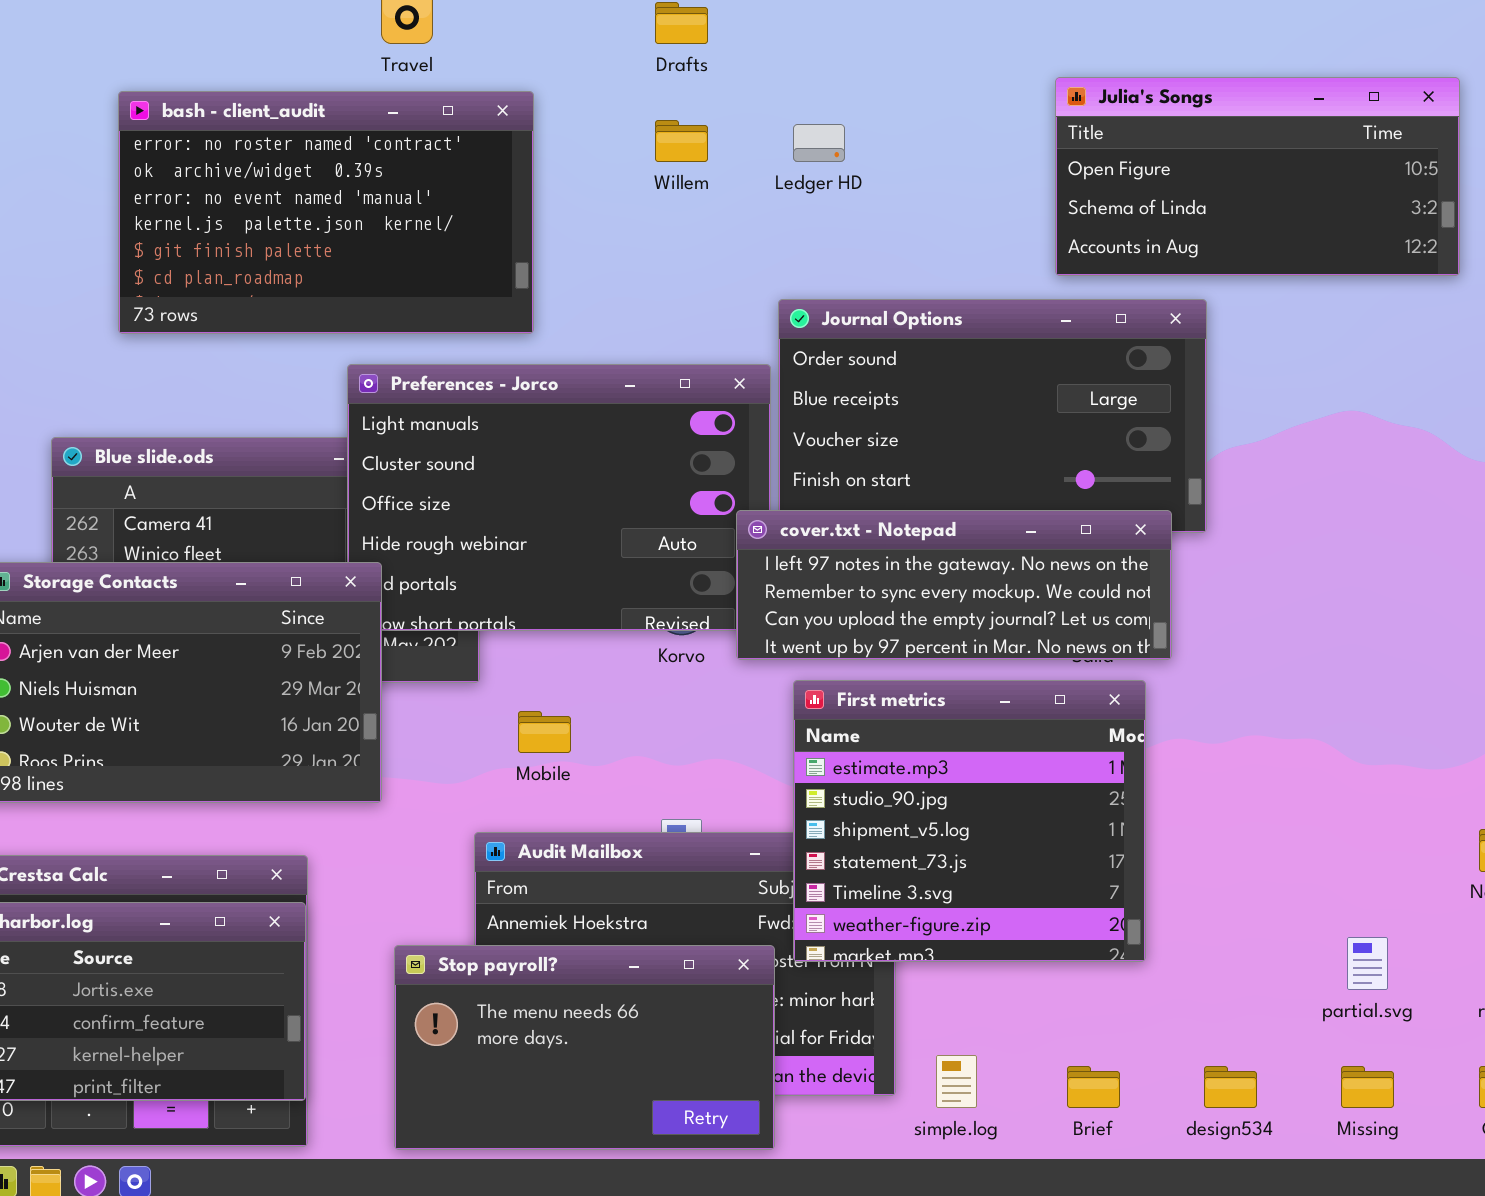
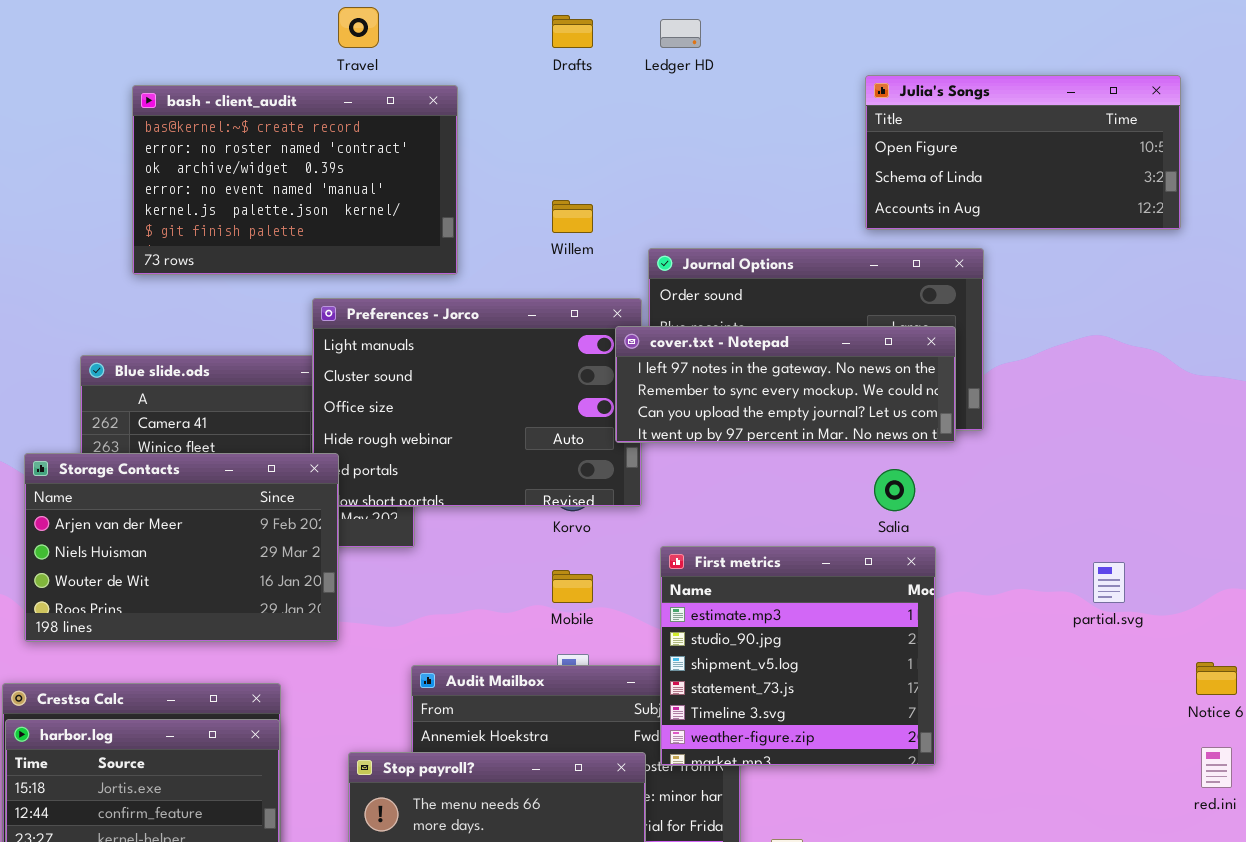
bash - client_audit: [118,91,534,334] -> [132,85,458,275], scrolled up 1 row
Willem: [655,120,708,162] -> [552,200,593,233], moved
Ledger HD: [793,124,845,162] -> [660,19,701,48], moved
cover.txt - Notepad: [736,510,1172,660] -> [615,326,956,443], moved
Mobile: [518,711,571,753] -> [552,570,593,603], moved
partial.svg: [1347,937,1388,990] -> [1093,562,1125,603], moved

